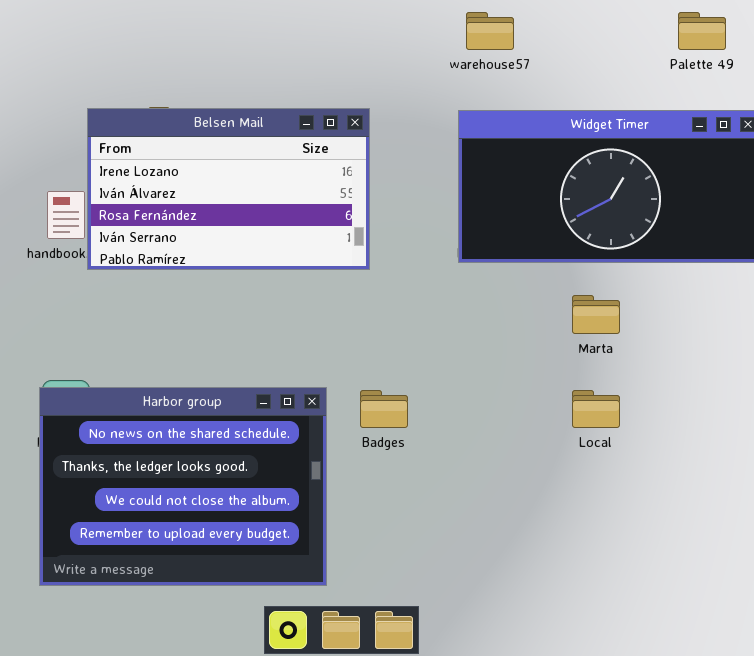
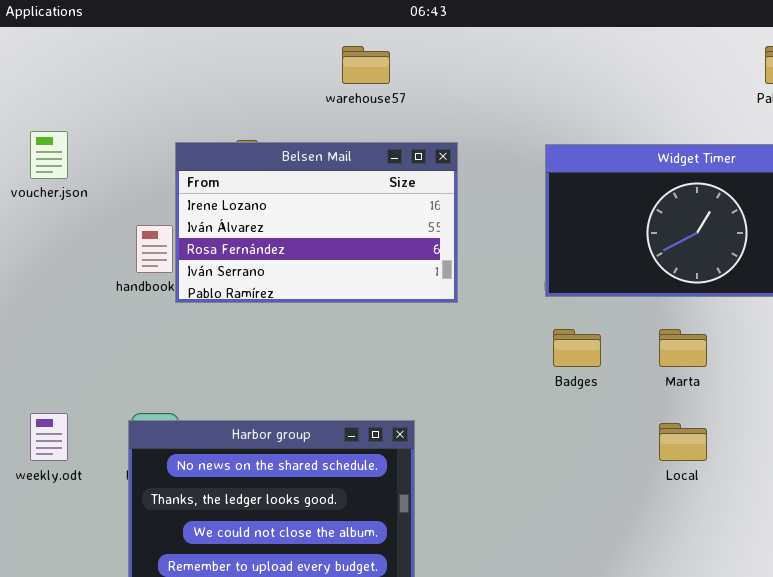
warehouse57: [466,12,514,50] -> [342,46,390,84], moved
Badges: [360,390,408,428] -> [553,329,601,367], moved

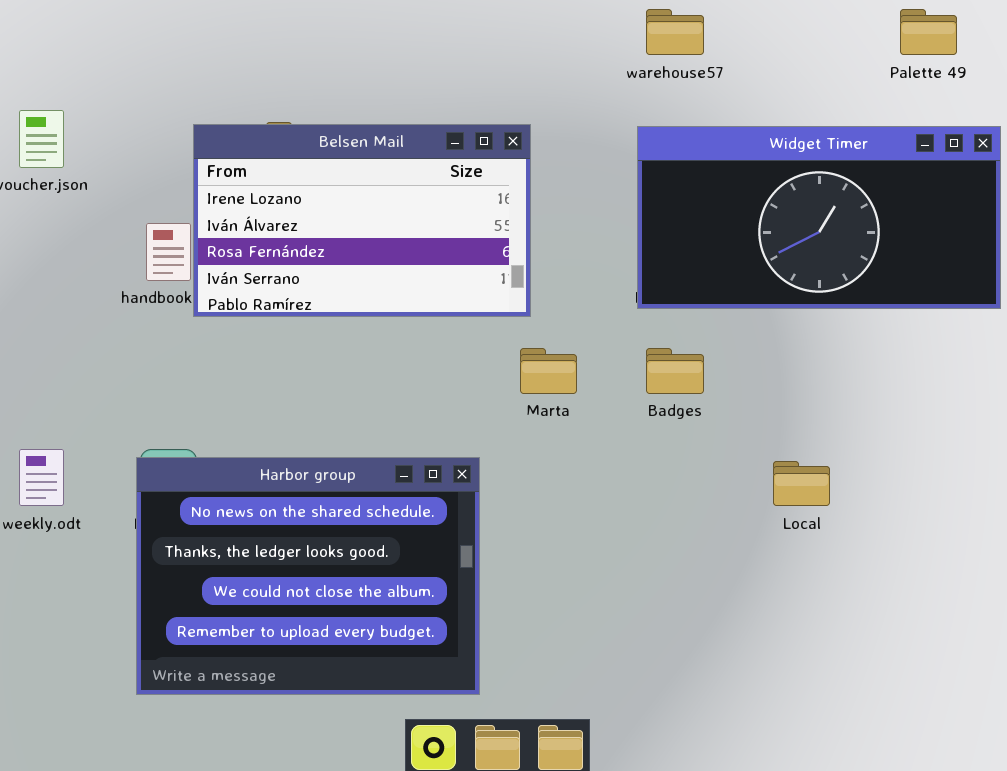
warehouse57: [342,46,390,84] -> [646,9,704,55], moved
Marta: [659,329,707,367] -> [520,348,577,394], moved

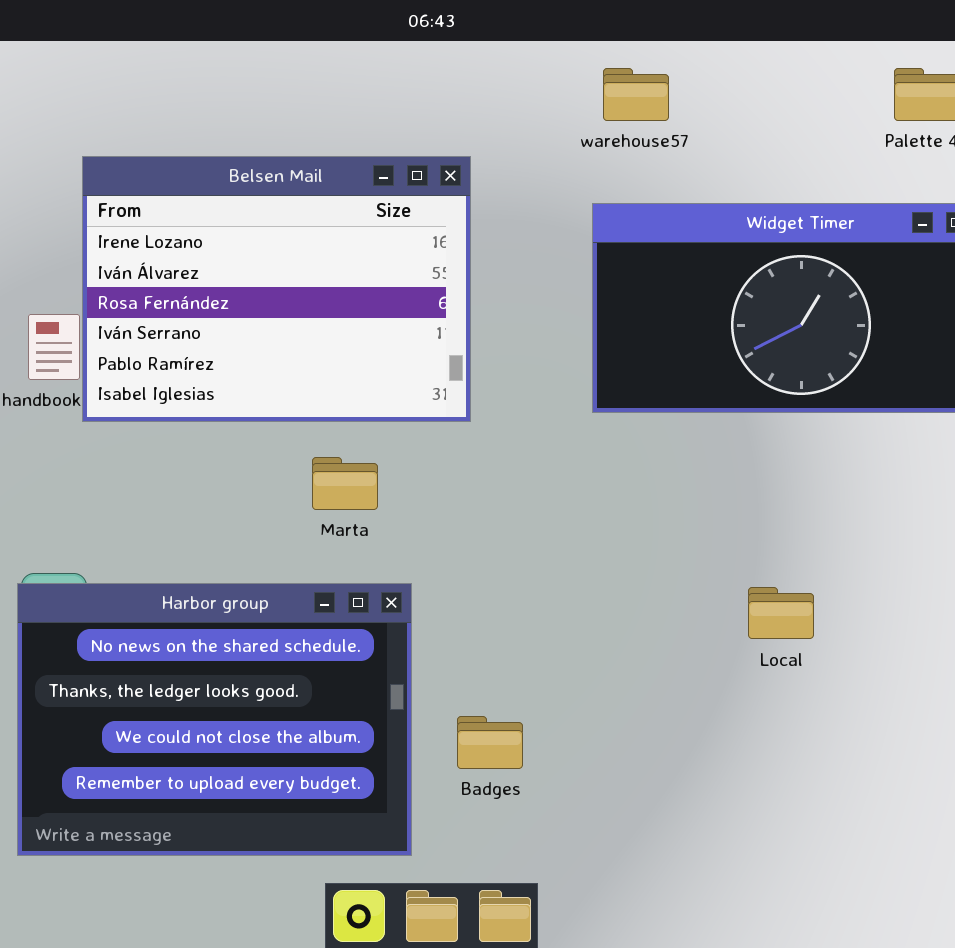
Belsen Mail: [193,124,531,317] -> [82,156,471,422], resized
Marta: [520,348,577,394] -> [312,457,378,510], moved
Badges: [646,348,704,394] -> [457,716,523,769], moved

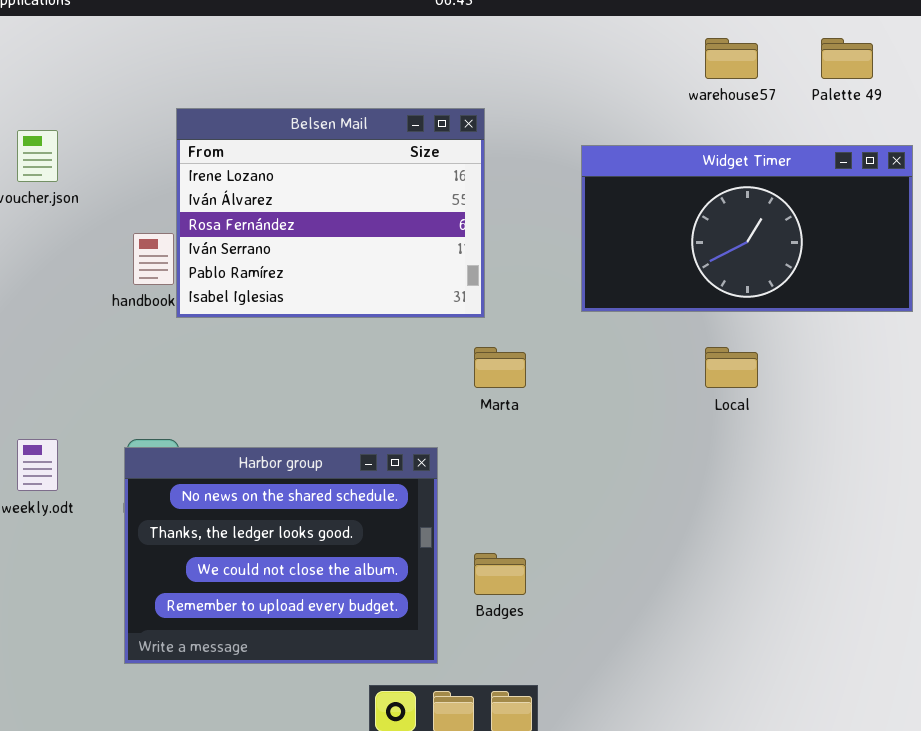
warehouse57: [603,68,669,121] -> [705,38,758,79], moved
Marta: [312,457,378,510] -> [474,347,526,388], moved
Local: [748,587,814,639] -> [705,347,758,388], moved

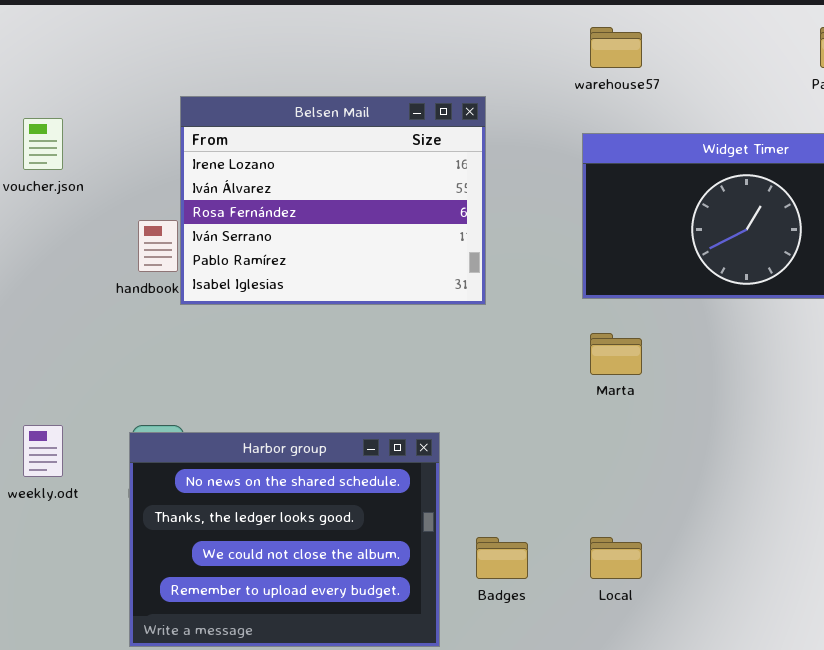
warehouse57: [705,38,758,79] -> [590,27,642,68], moved
Marta: [474,347,526,388] -> [590,333,642,375], moved
Local: [705,347,758,388] -> [590,537,642,579], moved

